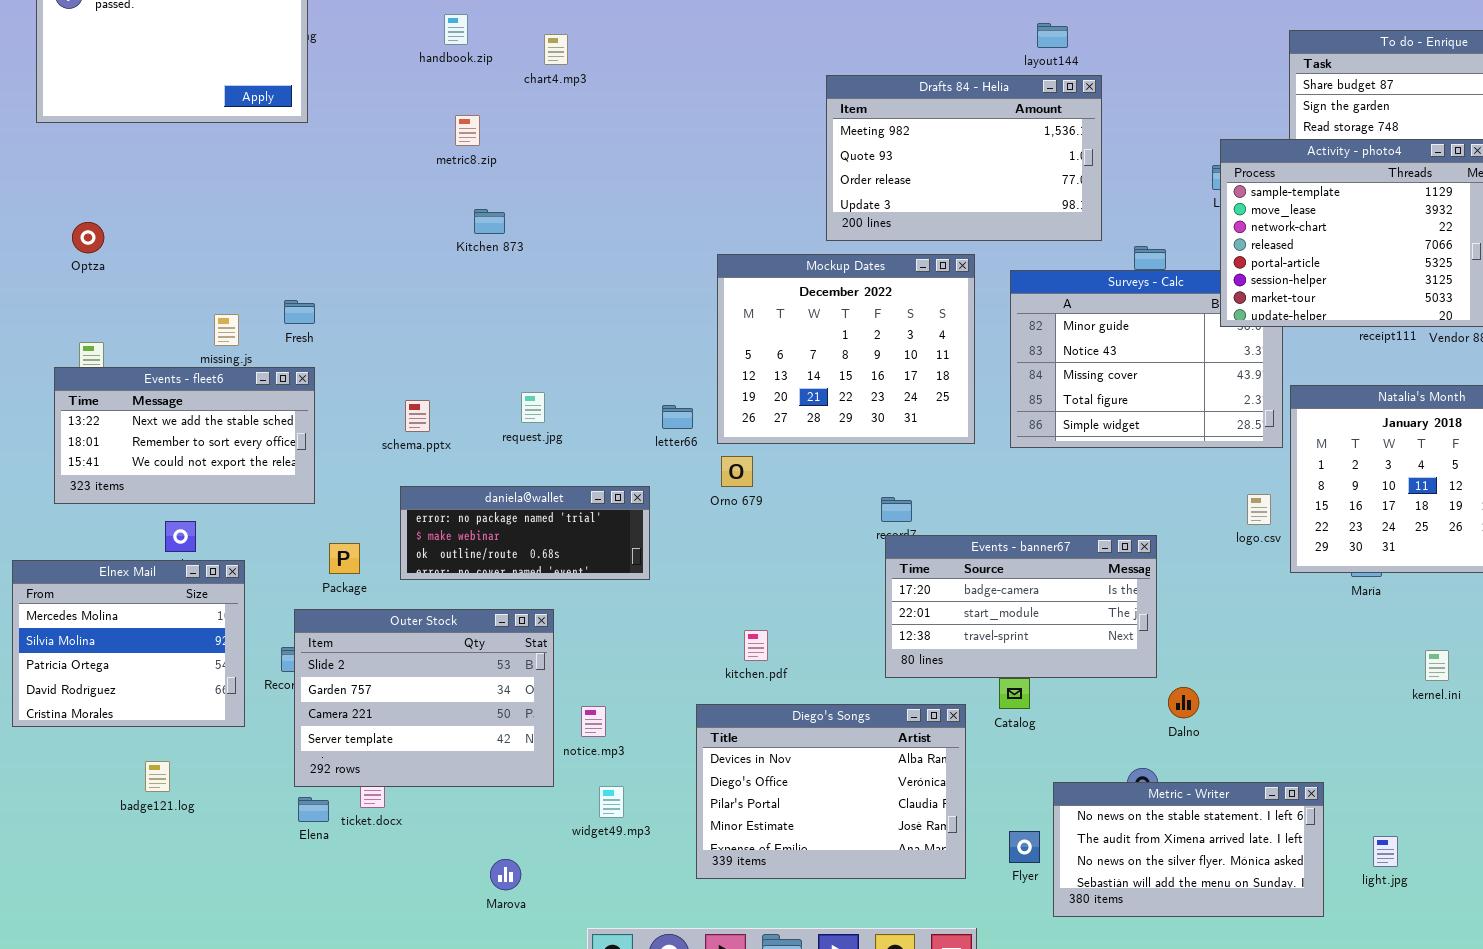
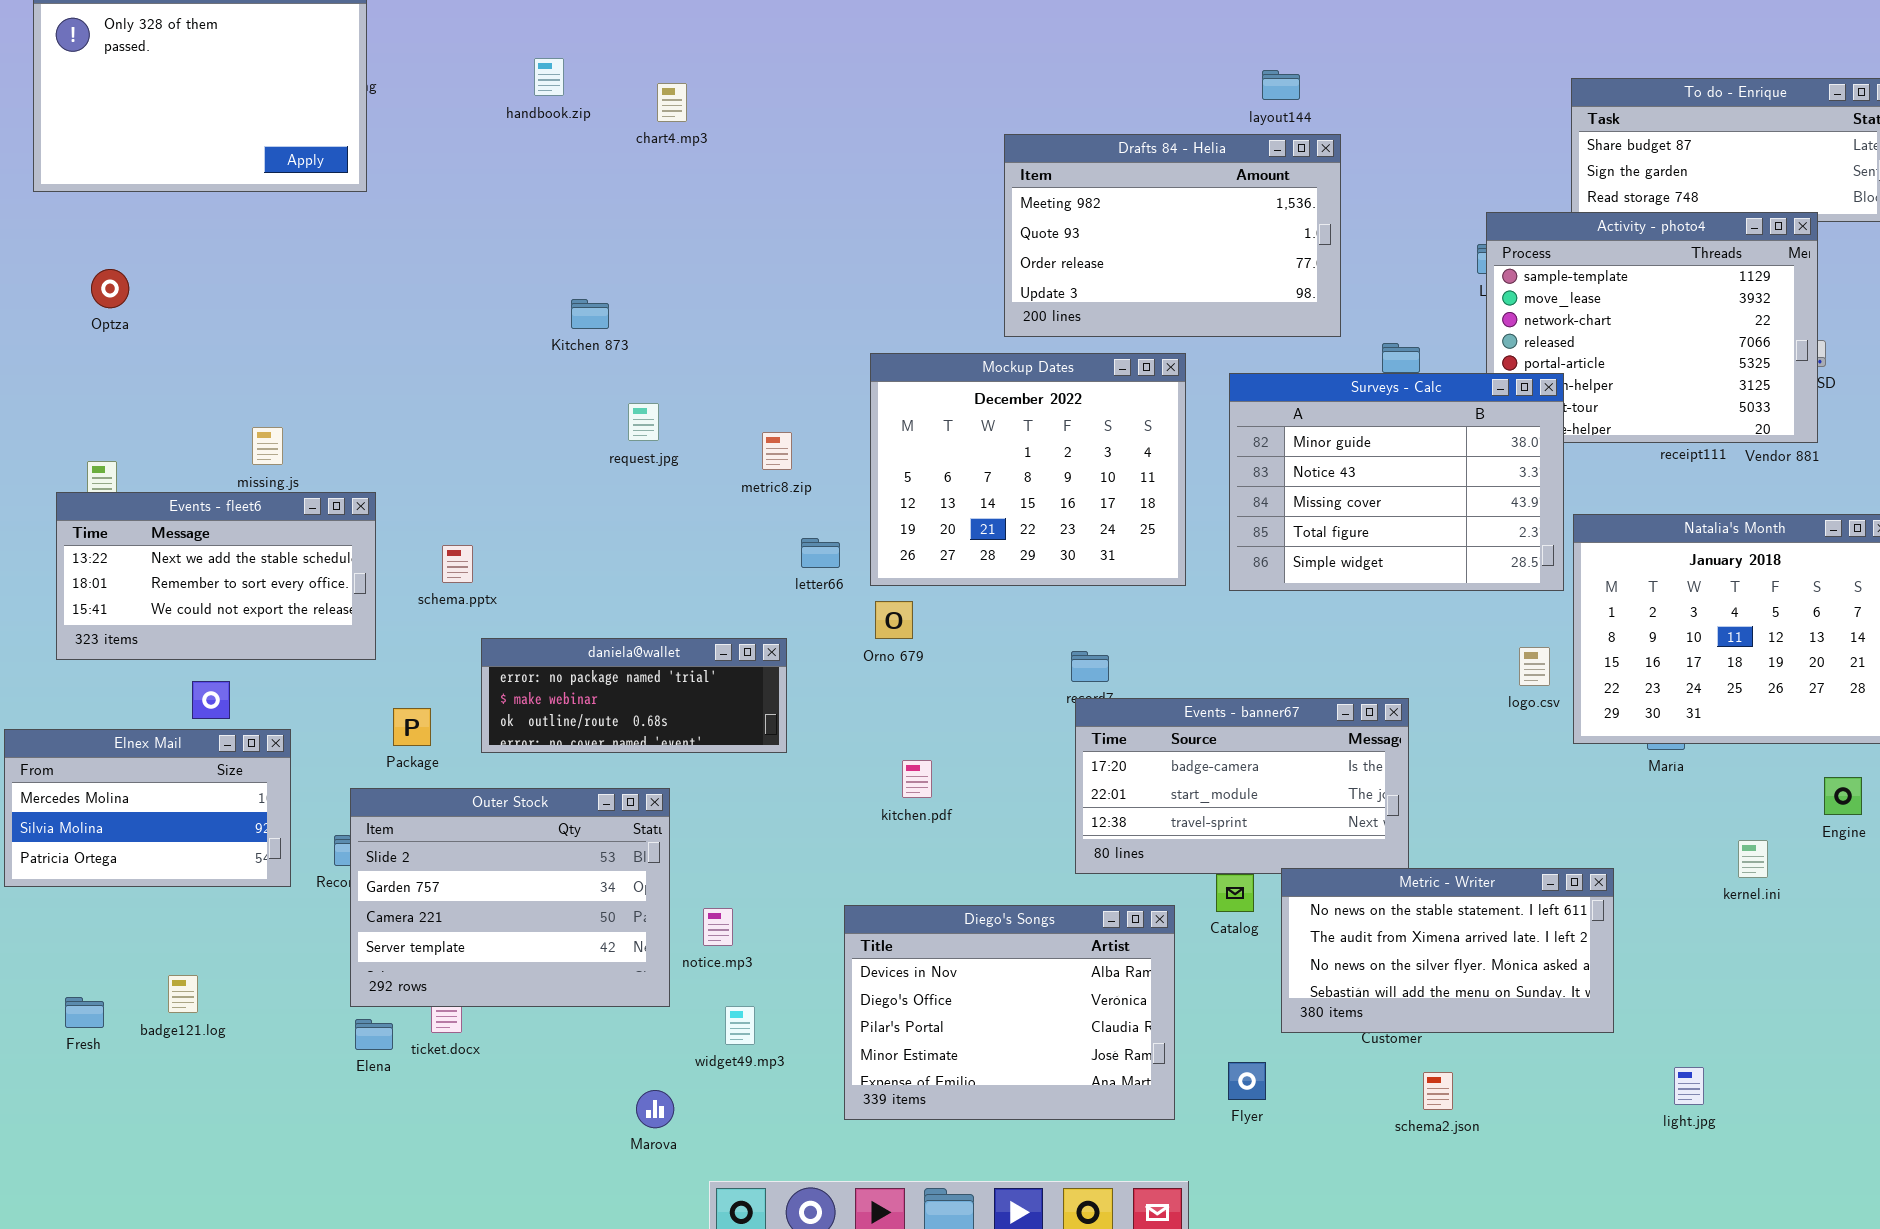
metric8.zip: [455,115,480,146] -> [762,432,792,470], moved
Optza: [72,222,104,253] -> [91,269,129,308], moved
Surveys - Calc: [1010,270,1283,448] -> [1229,373,1564,591], raised
Fresh: [284,300,315,324] -> [65,997,104,1028], moved
request.jpg: [521,392,545,423] -> [628,403,659,441], moved
schema.pptx: [405,400,430,432] -> [442,545,473,583], moved
Elnex Mail: [12,560,245,727] -> [4,729,291,887], resized
kitchen.pdf: [744,630,768,661] -> [902,760,932,798], moved
Metric - Writer: [1053,782,1324,917] -> [1281,868,1614,1033], moved
Marova: [490,859,521,890] -> [636,1090,674,1128], moved

